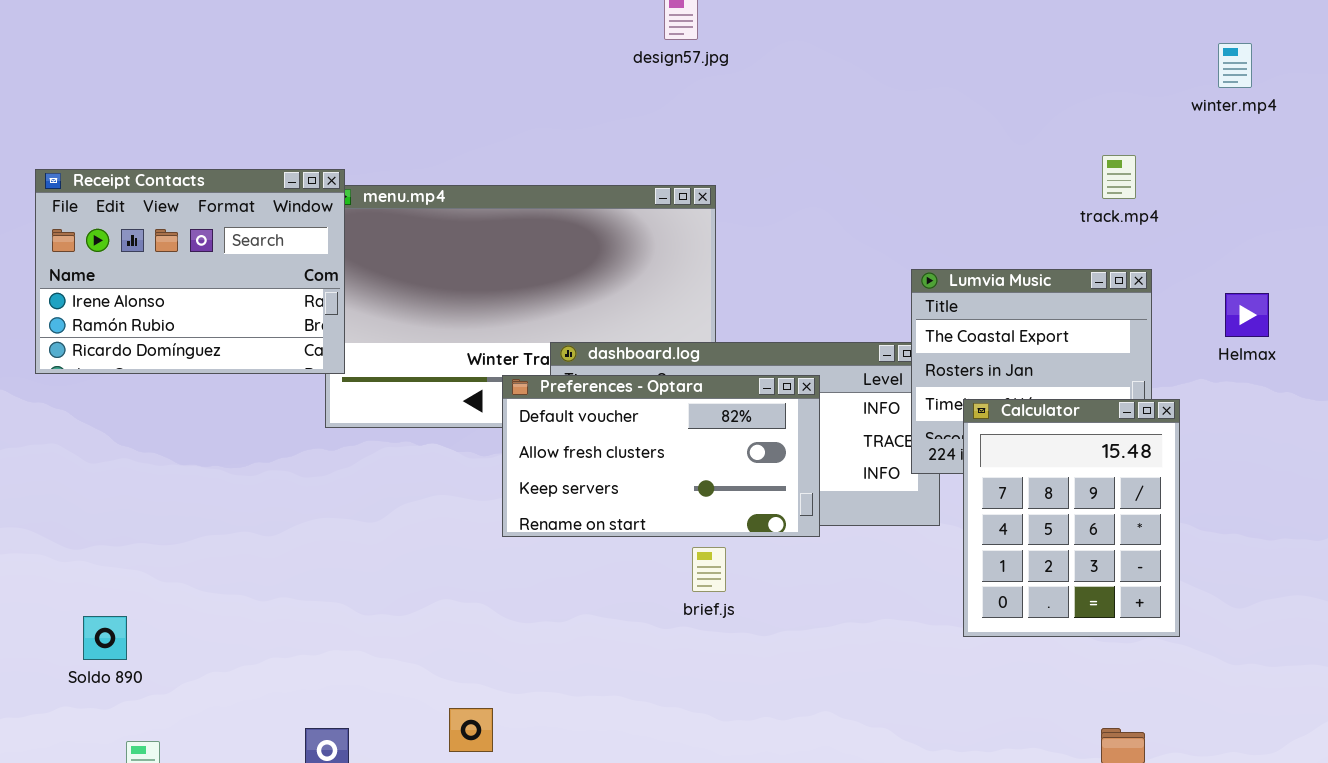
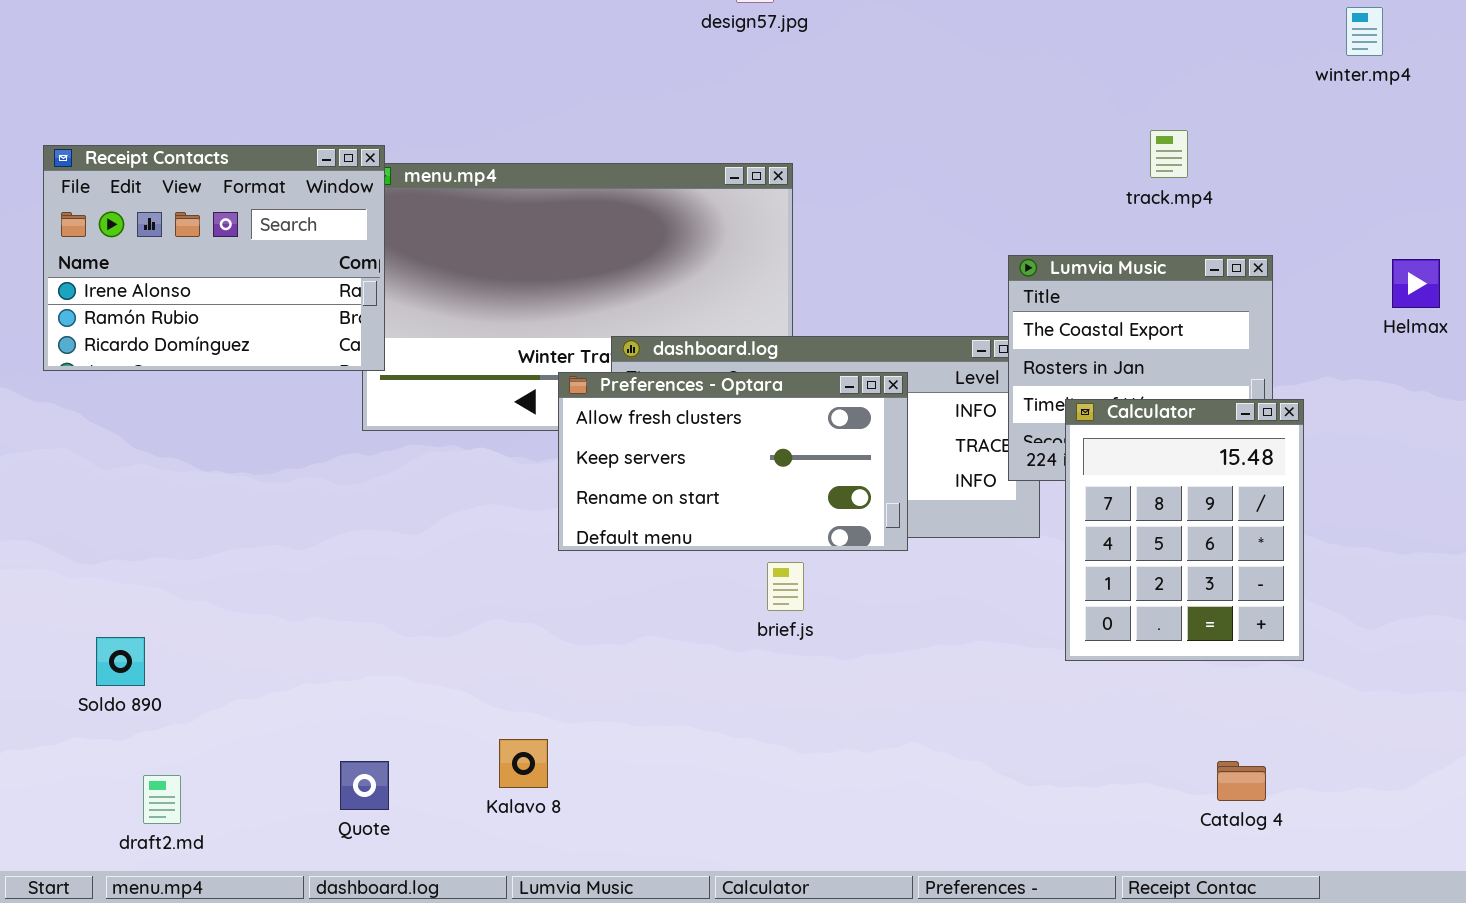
track.mp4: [1102,155,1136,199] -> [1150,130,1188,178], moved
Helmax: [1225,293,1269,337] -> [1392,259,1440,308], moved
Preferences - Optara: [502,375,820,537] -> [558,372,908,551], scrolled down 1 row

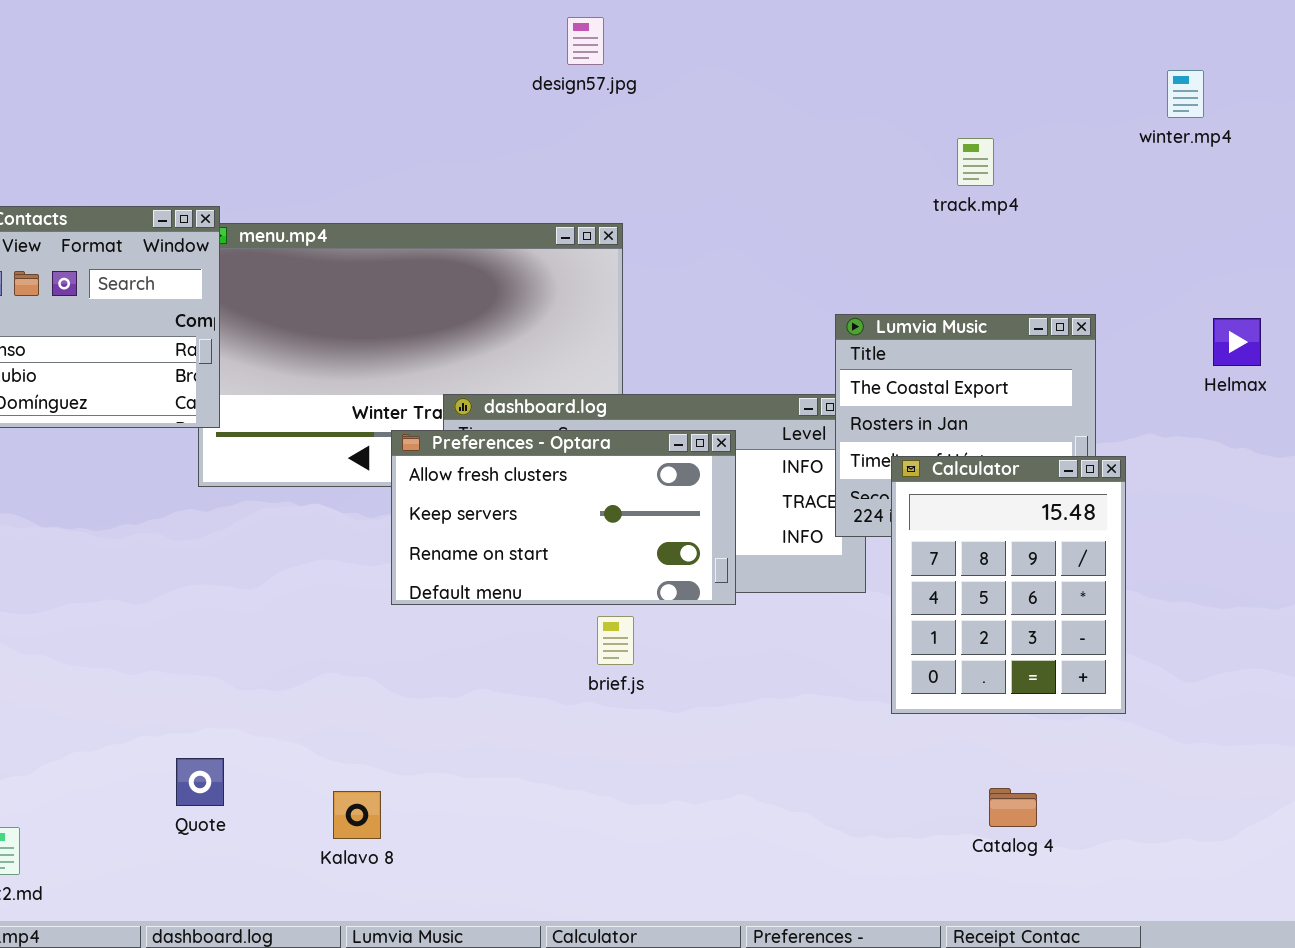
track.mp4: [1150,130,1188,178] -> [957,138,994,186], moved
Quote: [340,761,389,810] -> [176,758,224,806], moved
Catalog 4: [1217,761,1266,801] -> [989,788,1037,827], moved

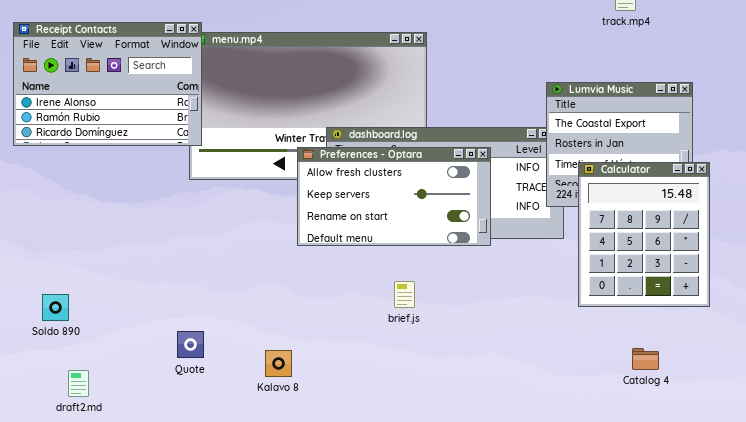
brief.js: [597,616,634,665] -> [394,281,415,308], moved

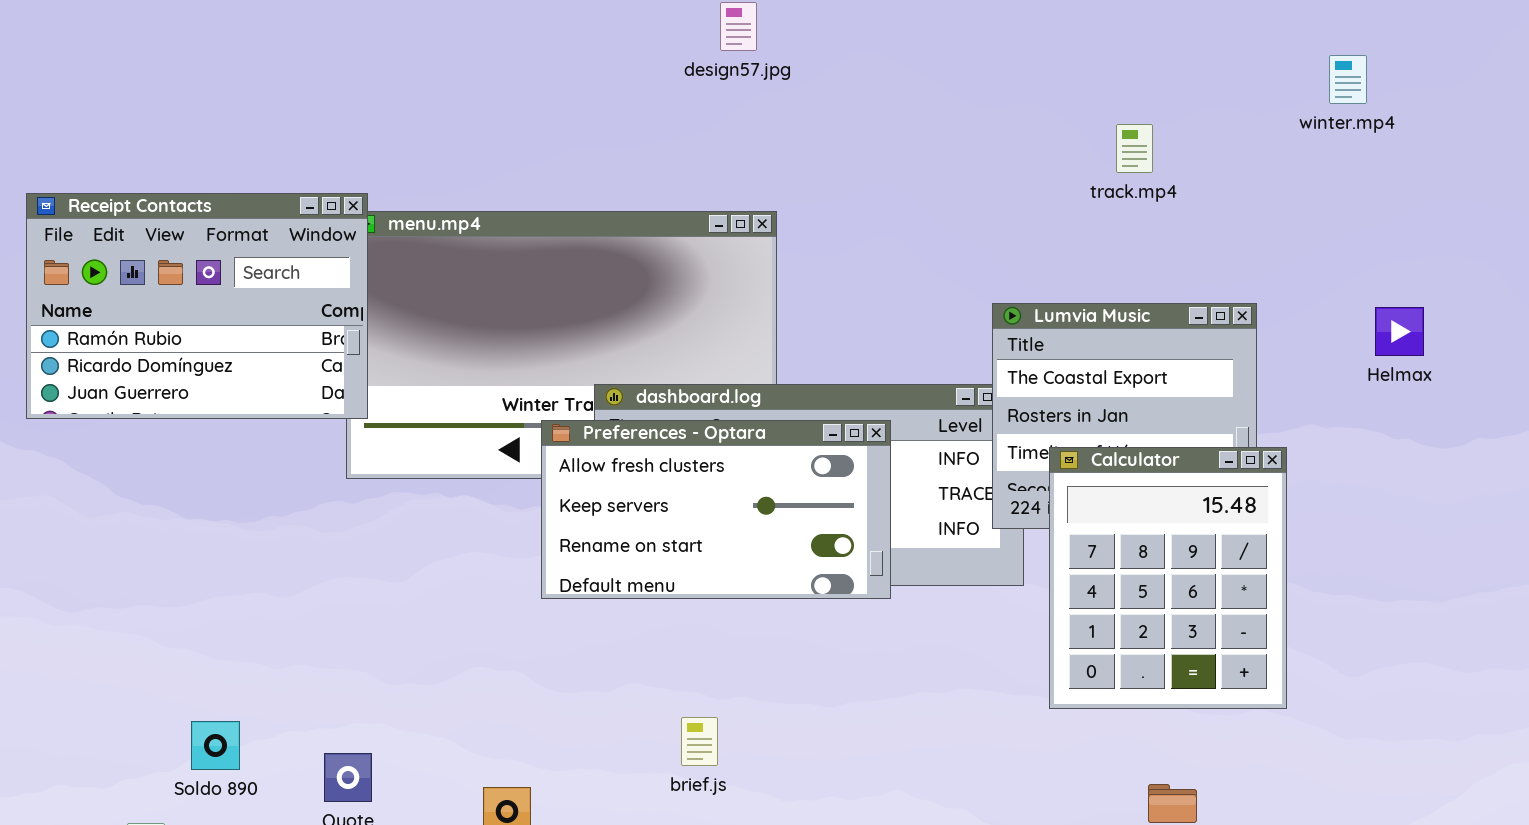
Receipt Contacts: [13,22,202,146] -> [26,193,368,419], scrolled down 1 row
brief.js: [394,281,415,308] -> [681,717,718,766], moved
Soldo 890: [42,294,69,321] -> [191,721,240,770], moved

